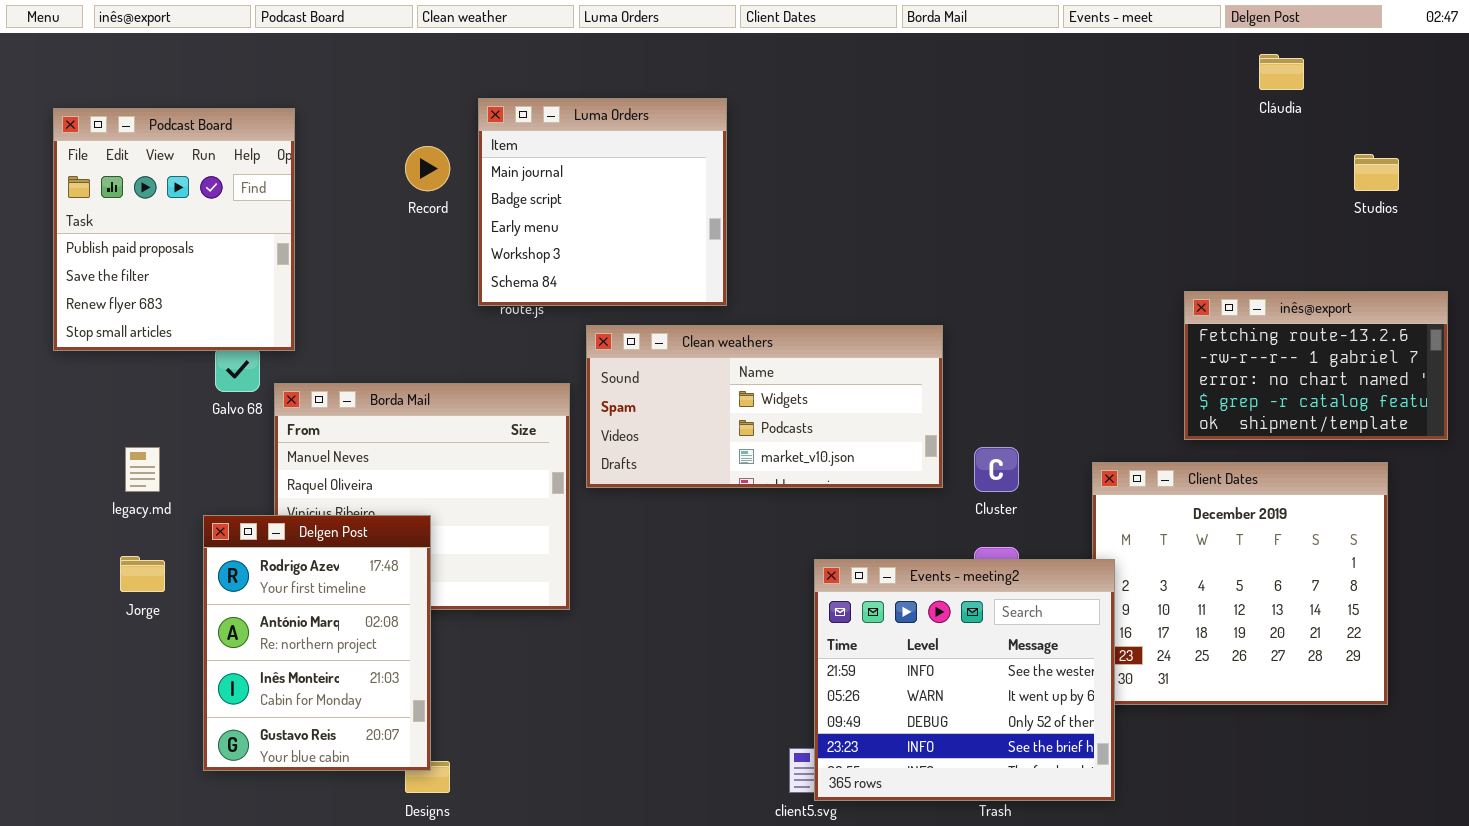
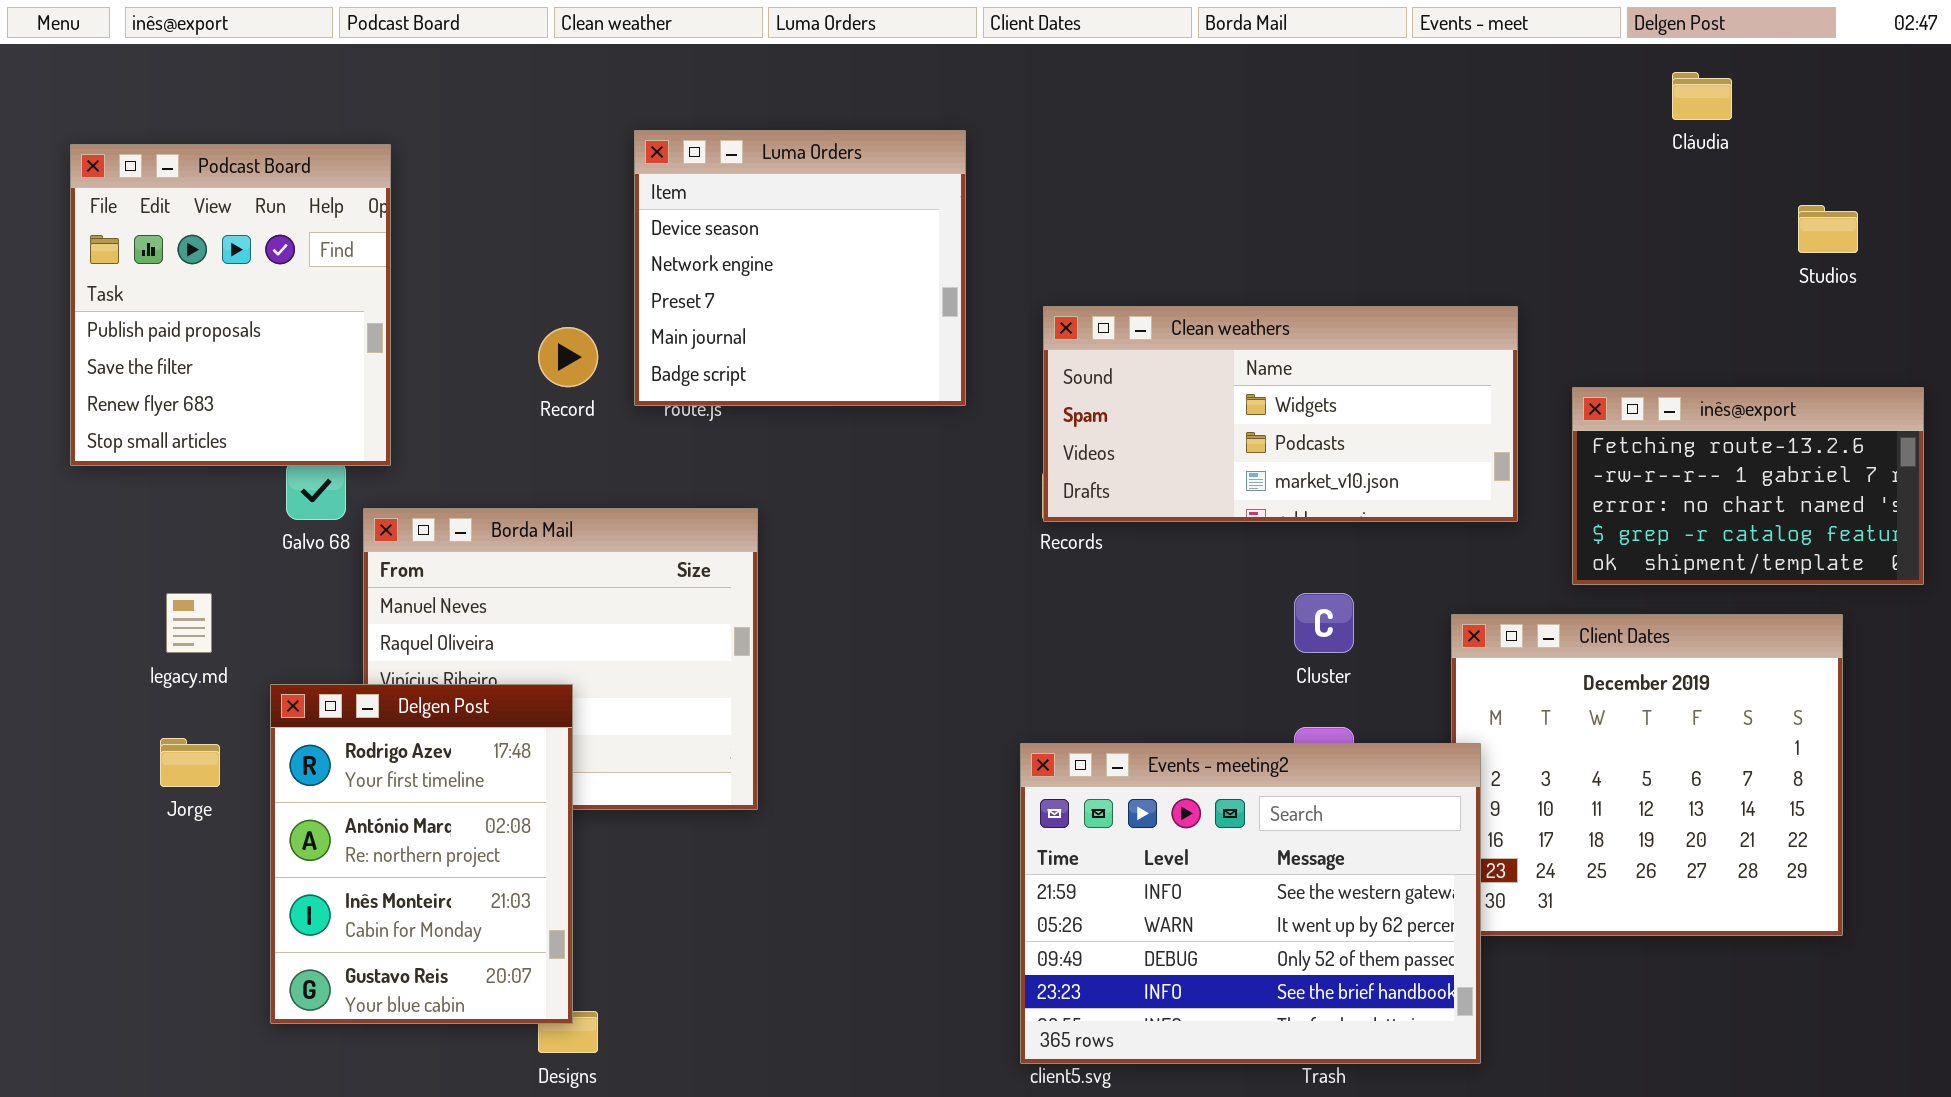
Luma Orders: [478,98,727,306] -> [634,130,966,406], scrolled up 3 rows
Record: [405,146,450,191] -> [538,327,598,387], moved
Clean weathers: [586,325,943,488] -> [1043,306,1518,522], moved
Events - meeting2: [814,559,1115,801] -> [1020,743,1481,1064], resized

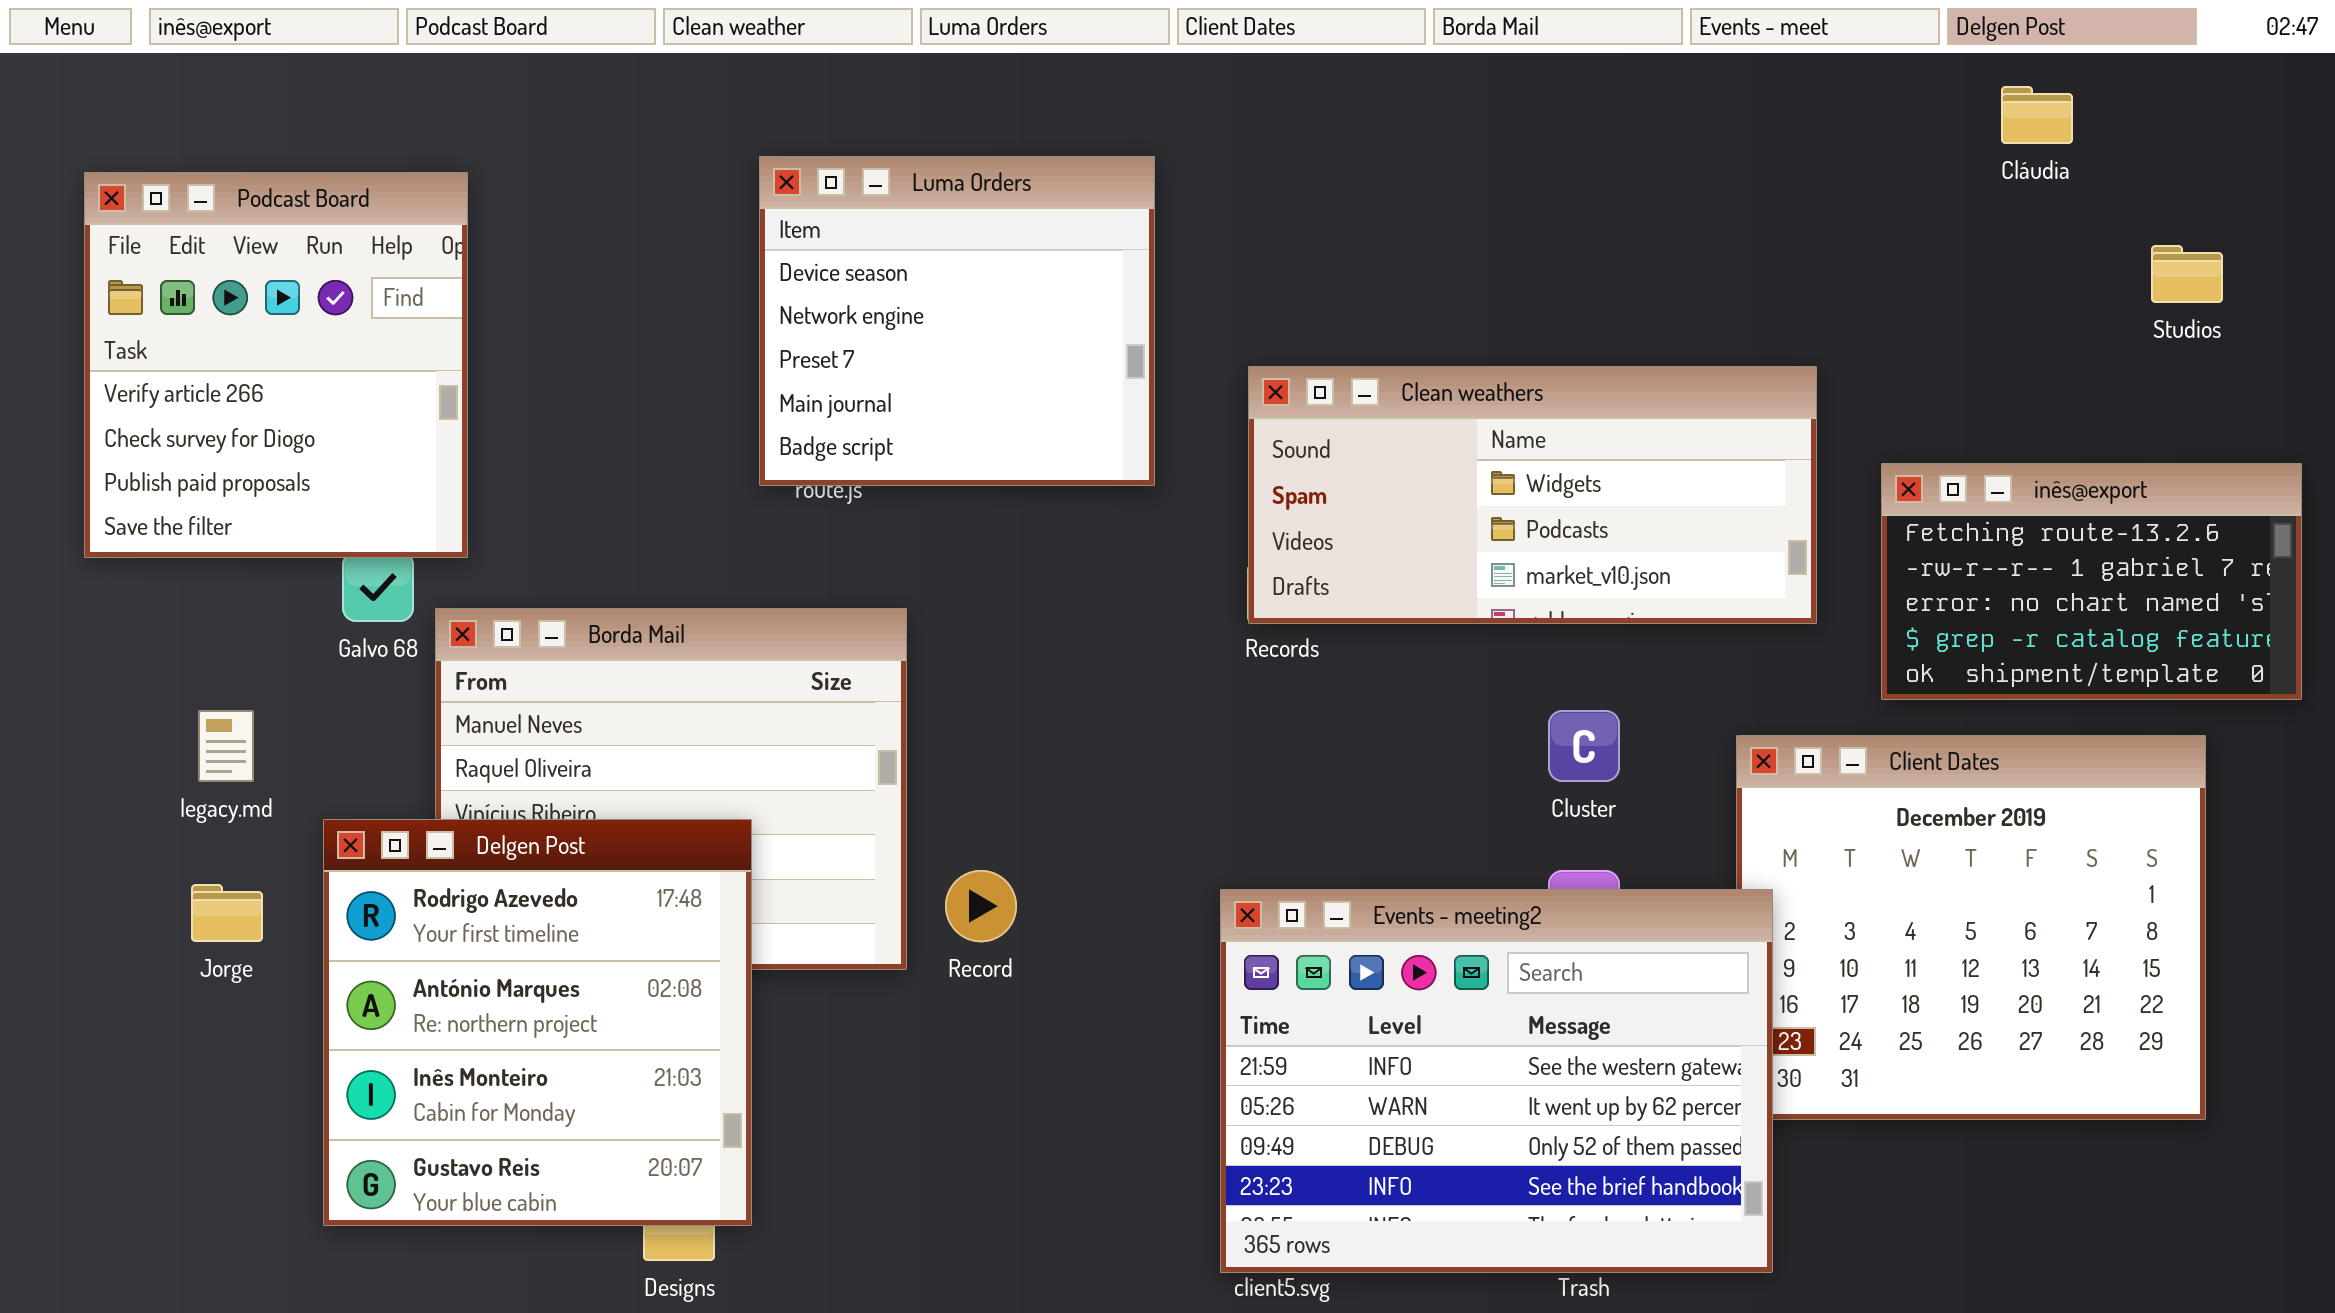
Podcast Board: [70,144,391,466] -> [84,172,468,558], scrolled up 2 rows
Record: [538,327,598,387] -> [945,870,1017,942], moved
Delgen Post: [270,684,573,1024] -> [323,819,752,1226], resized

